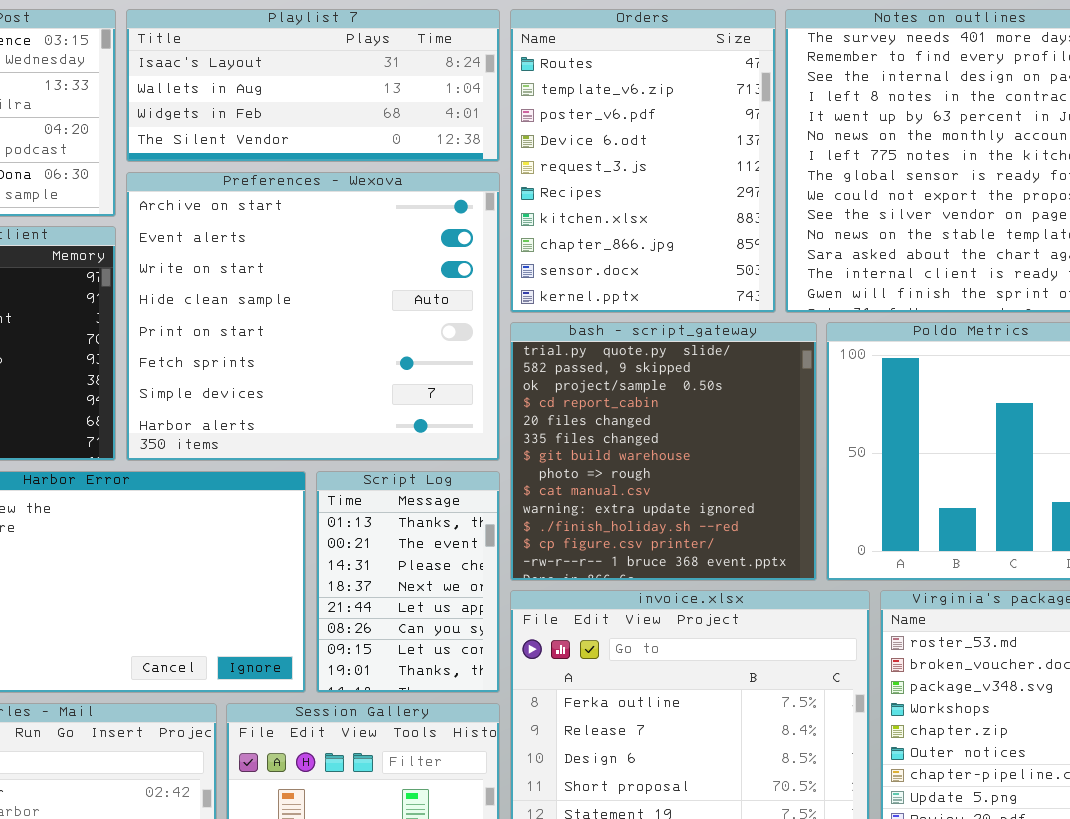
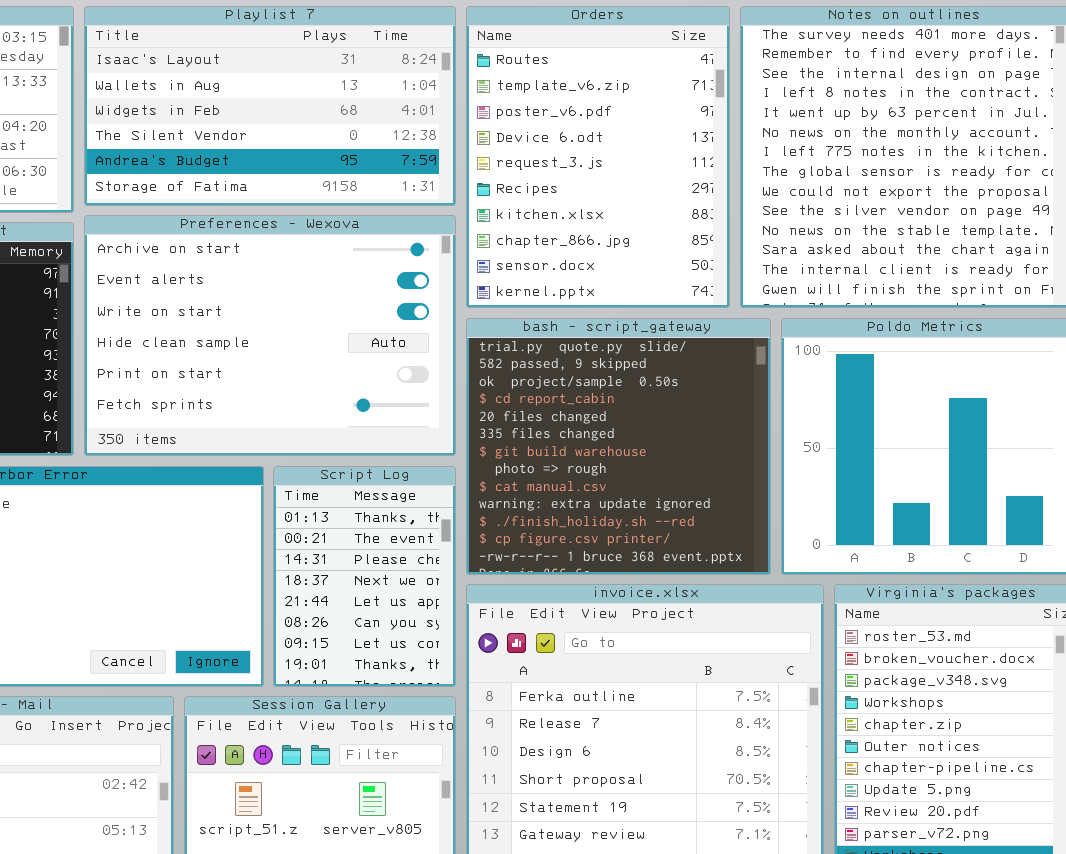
Playlist 7: [126,9,500,162] -> [84,6,456,206], resized
Preferences - Wexova: [126,172,500,461] -> [84,215,456,456], resized

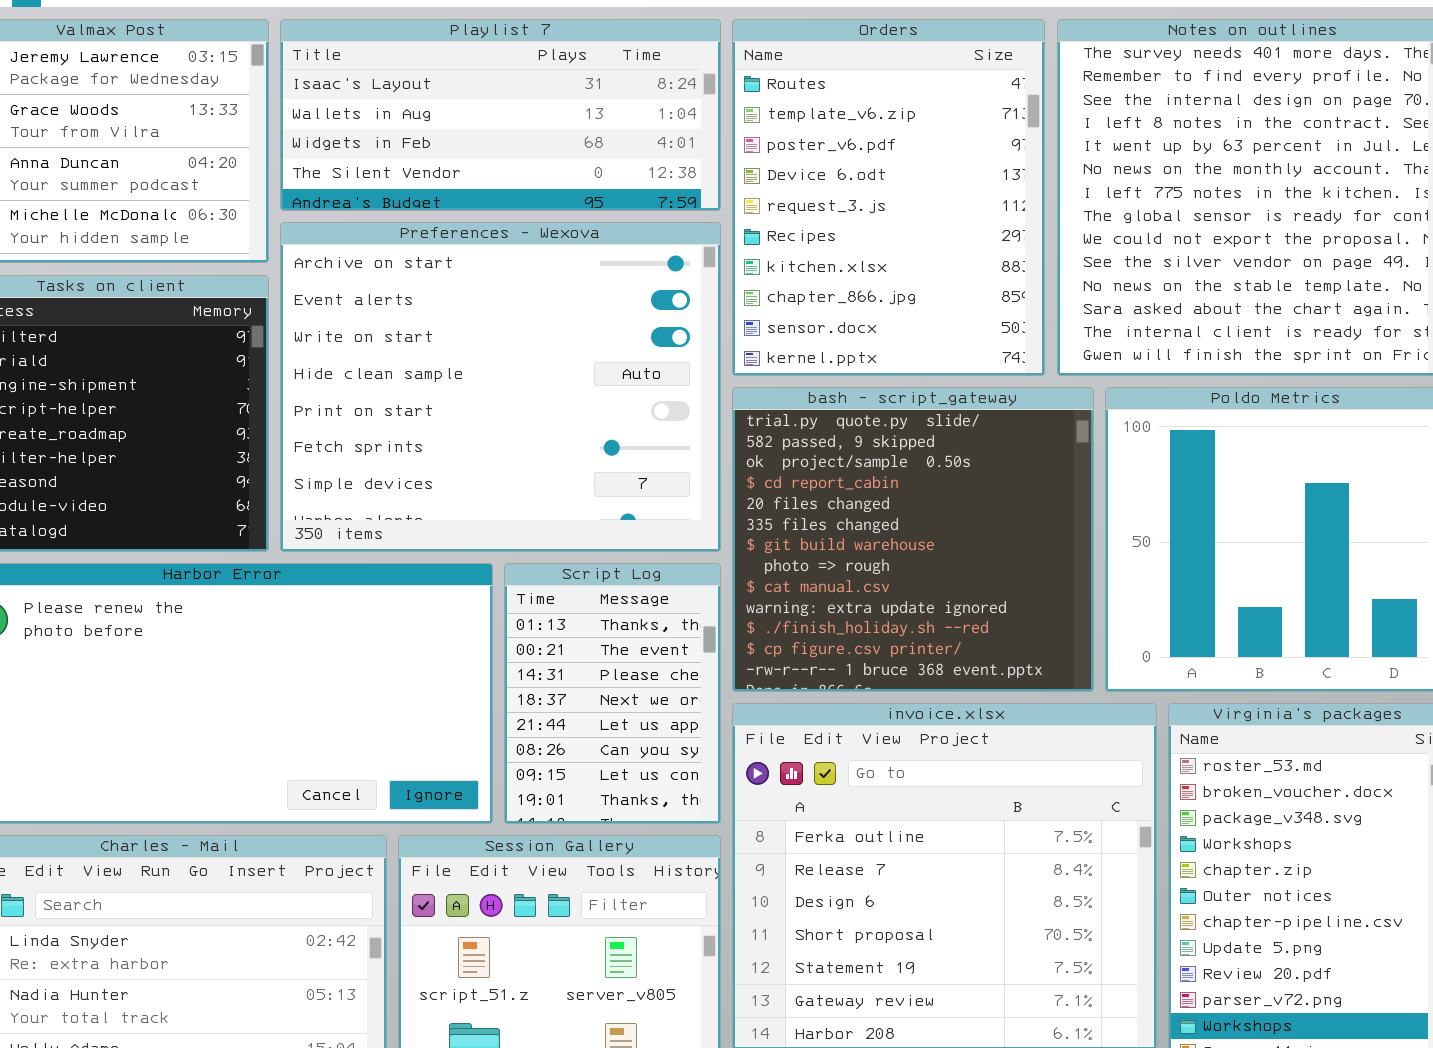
Playlist 7: [84,6,456,206] -> [280,19,721,211], resized
Preferences - Wexova: [84,215,456,456] -> [280,222,721,552], resized

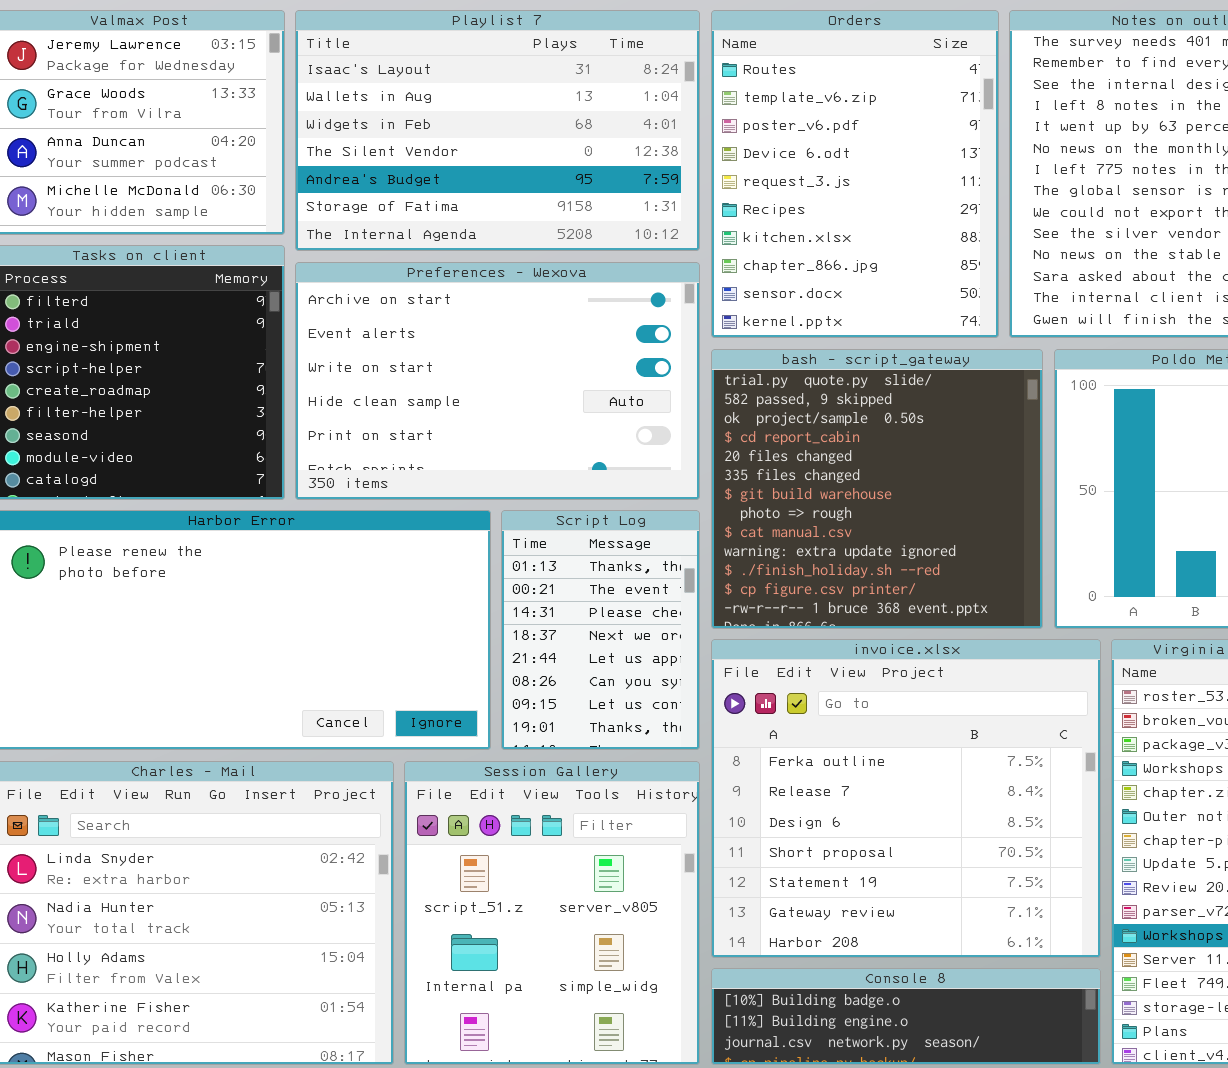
Playlist 7: [280,19,721,211] -> [295,10,700,251], resized
Preferences - Wexova: [280,222,721,552] -> [295,262,700,500], resized

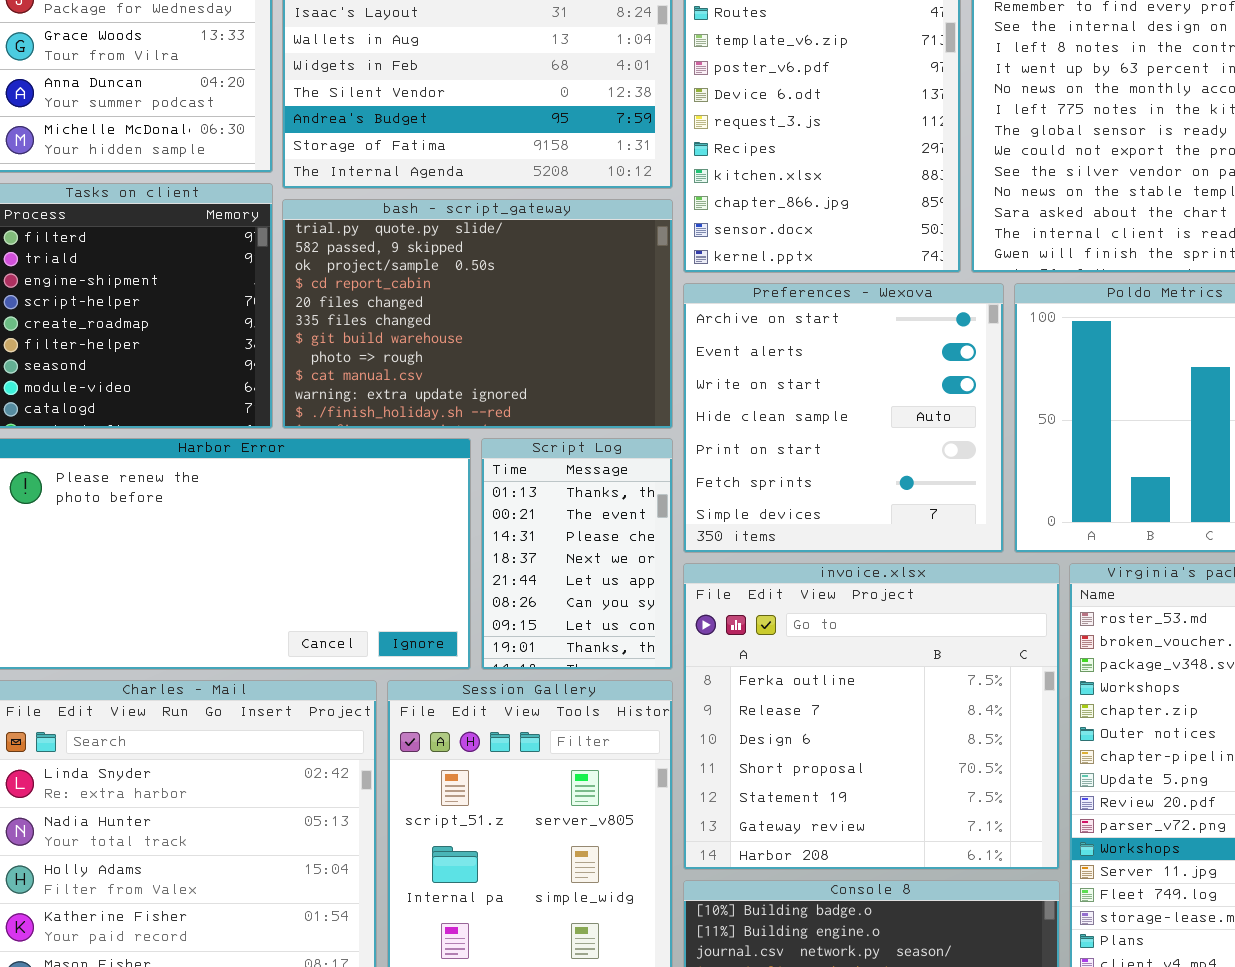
Preferences - Wexova: [295,262,700,500] -> [683,283,1004,553], moved, resized
bash - script_gateway: [711,349,1043,629] -> [282,199,673,429], moved, resized

